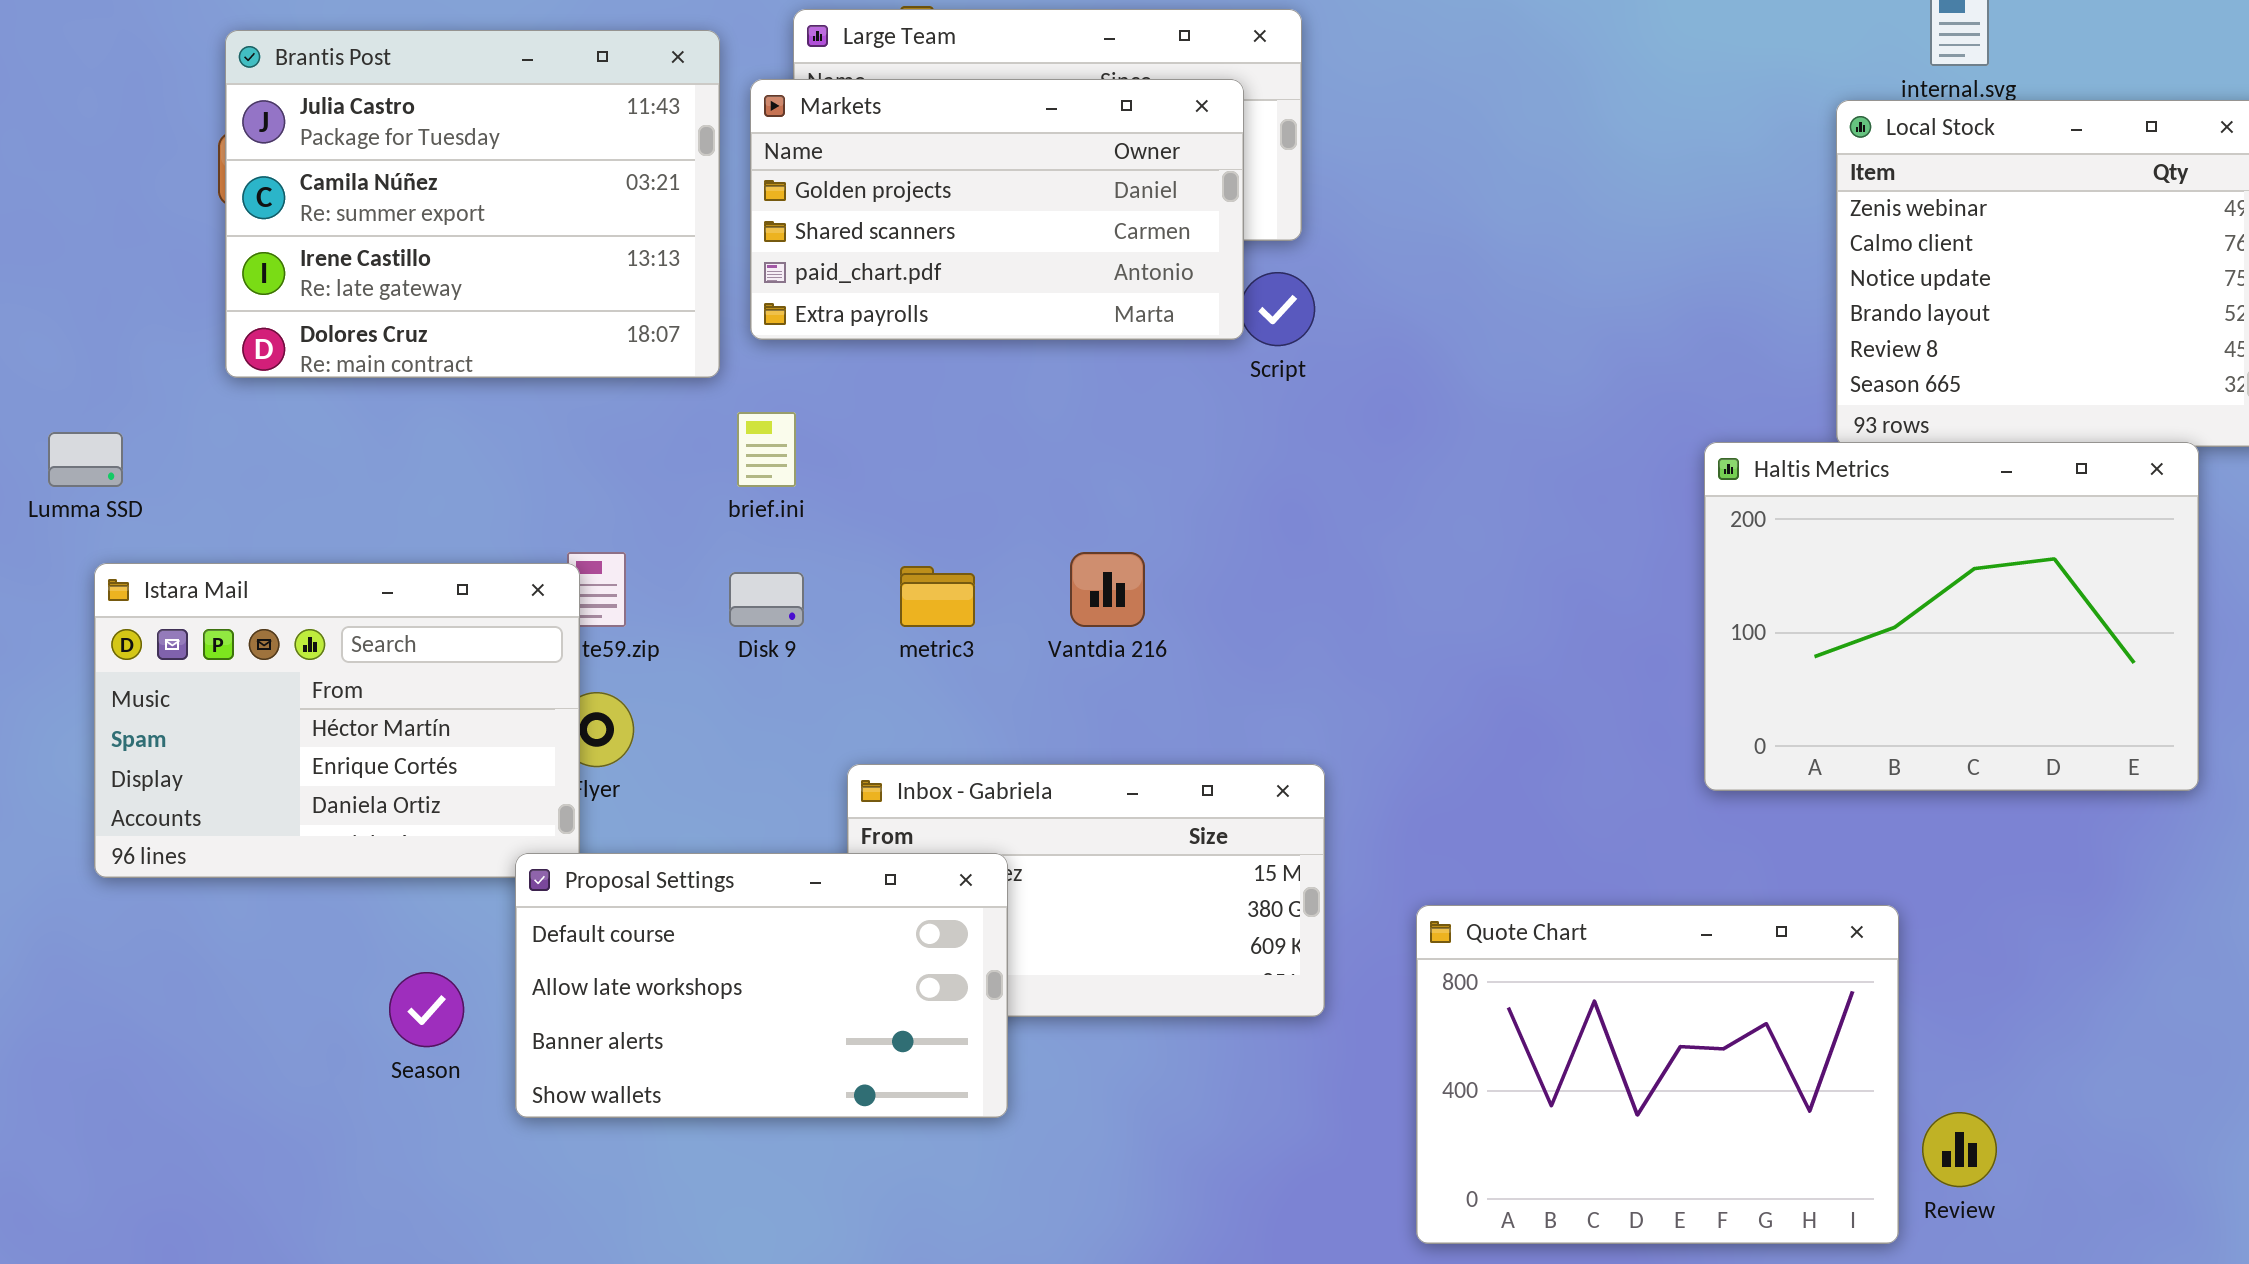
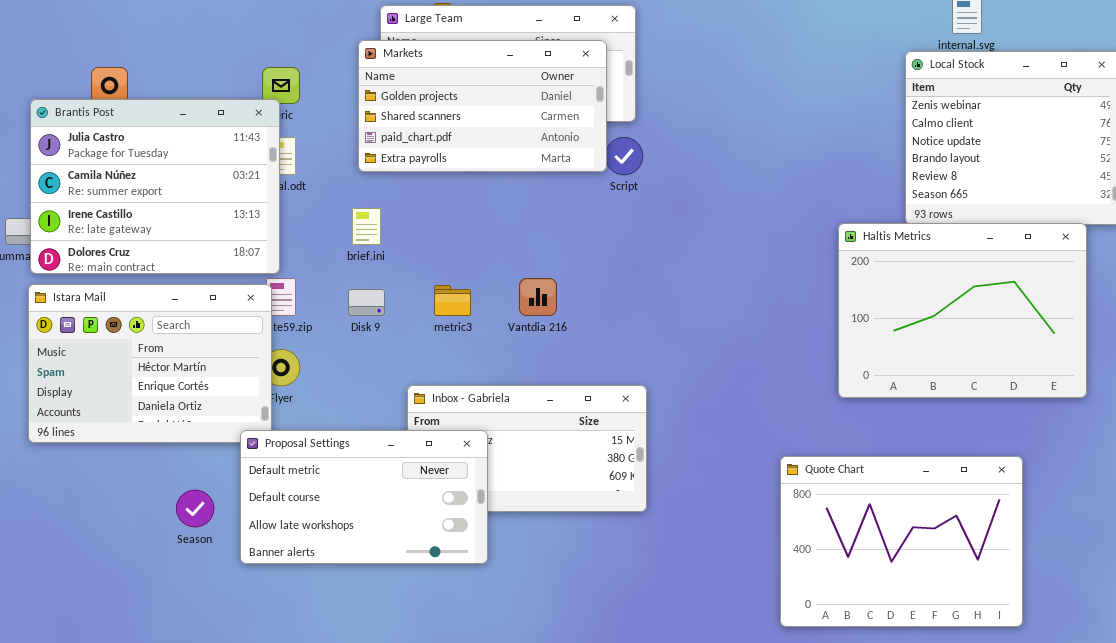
Brantis Post: [225,30,720,378] -> [30,99,280,274], moved
Proposal Settings: [515,853,1008,1118] -> [240,430,488,564], scrolled up 1 row
Quote Chart: [1416,905,1899,1244] -> [780,456,1023,627], moved

